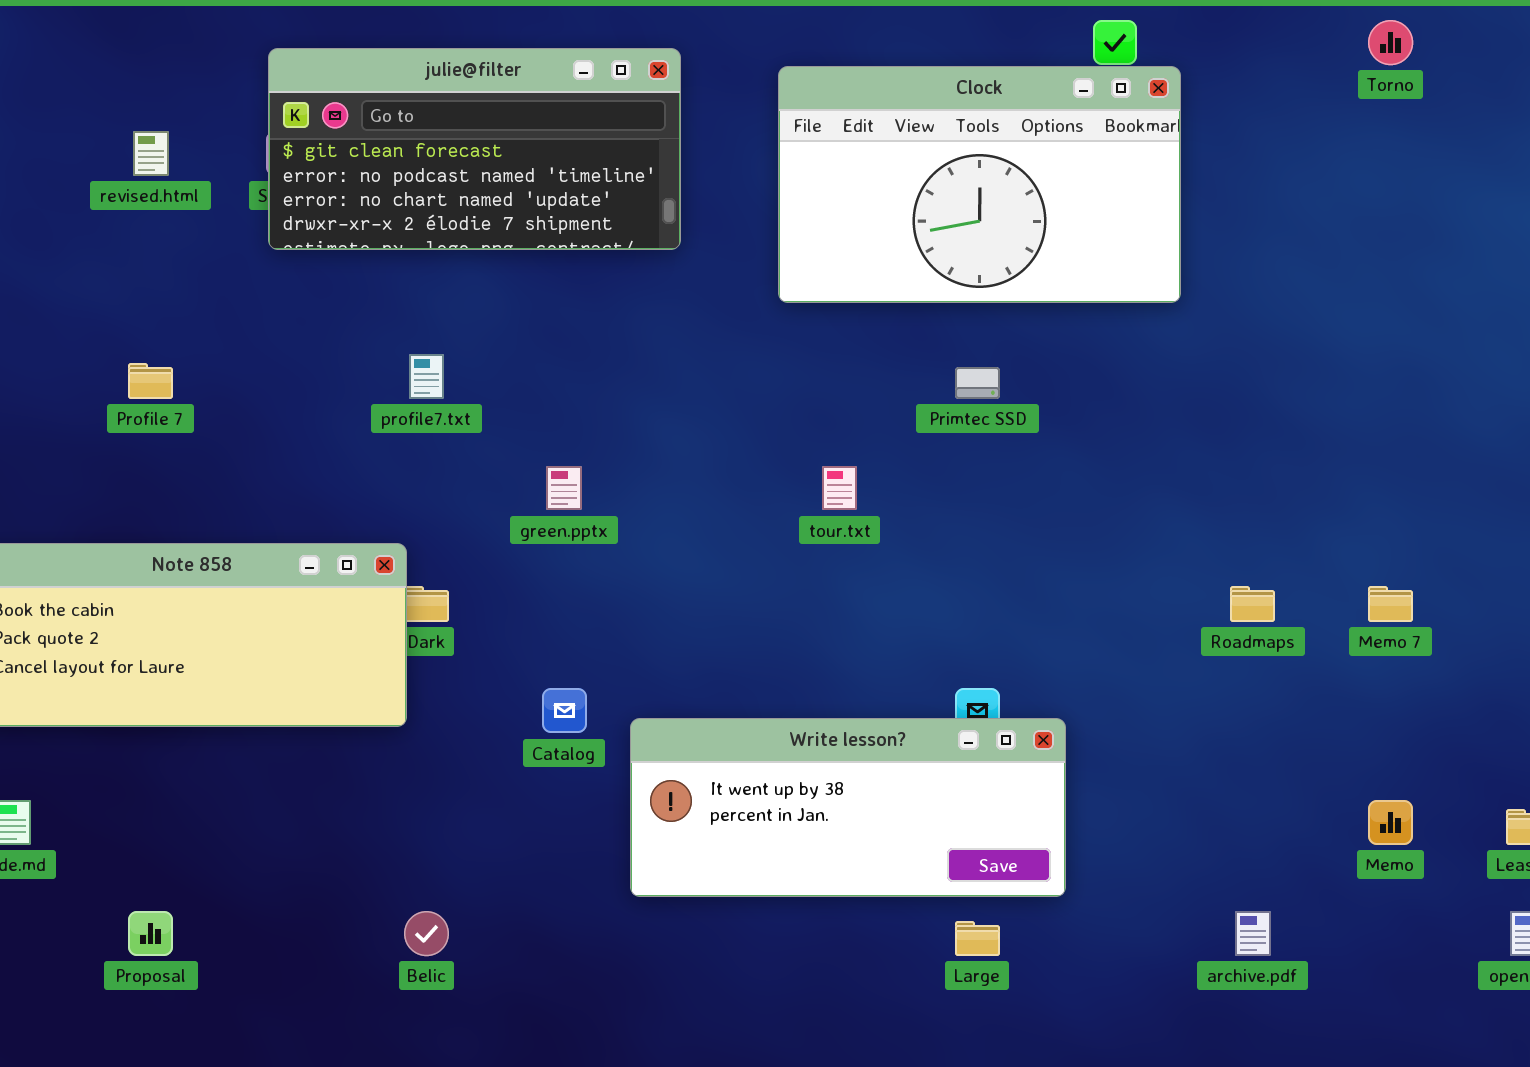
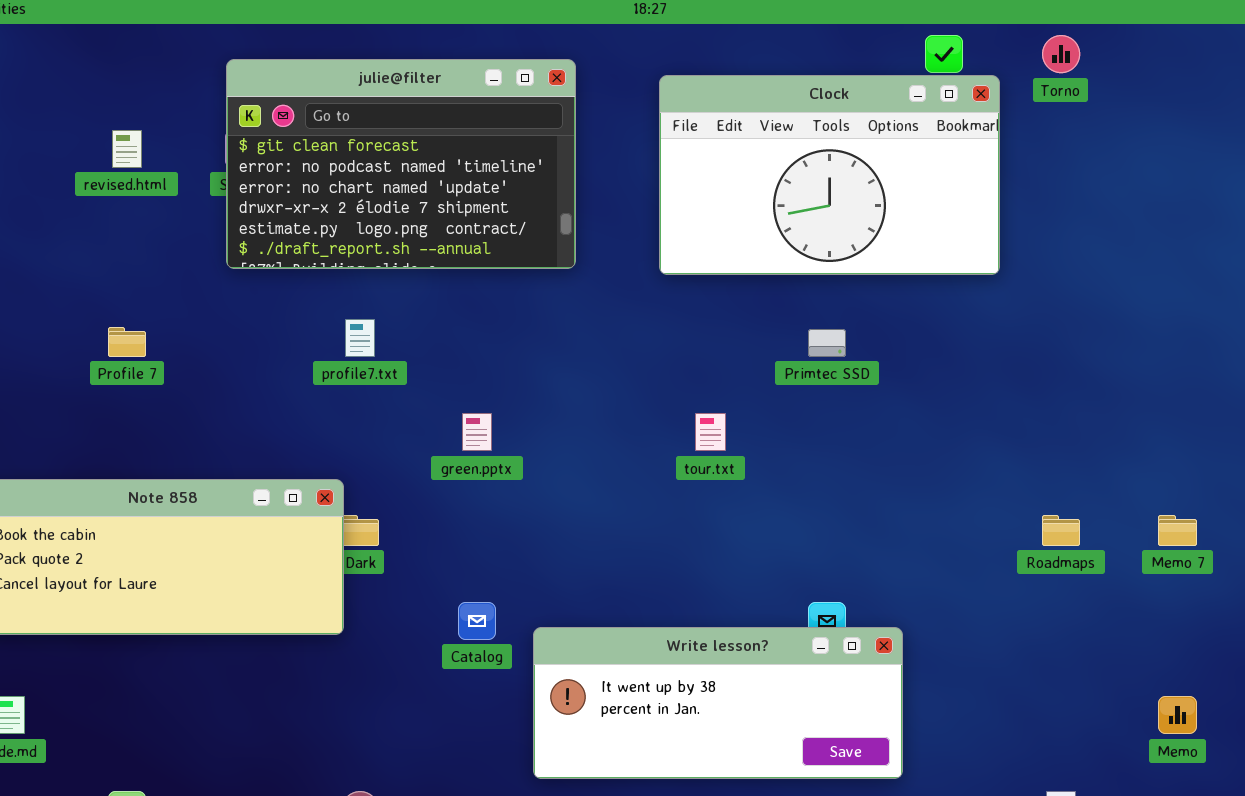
Torno: [1368,20,1413,65] -> [1042,35,1080,73], moved
julie@filter: [268,48,681,250] -> [226,59,576,269], resized

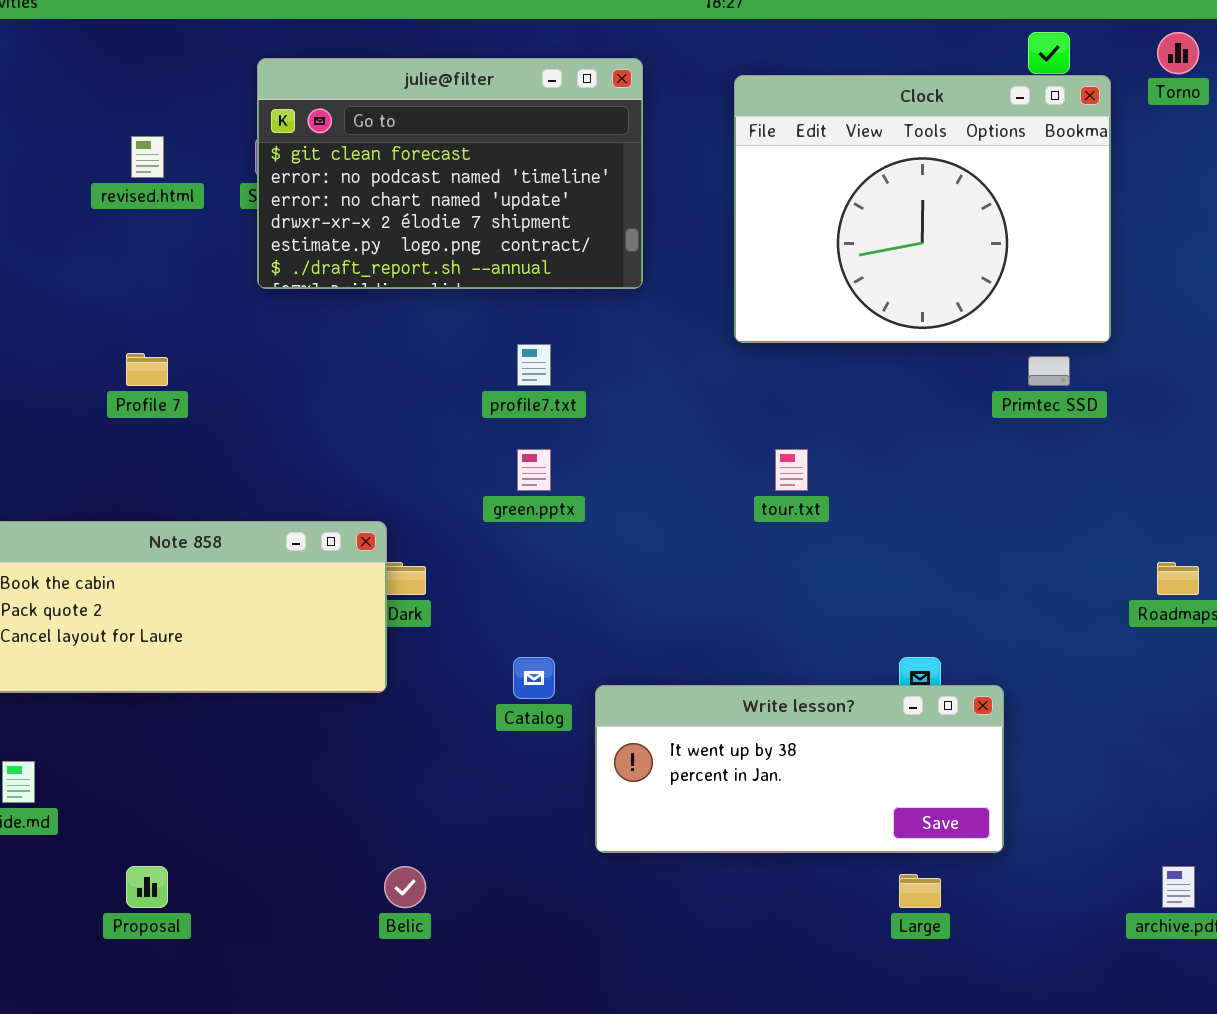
Clock: [659,75,1000,275] -> [734,75,1111,343], resized
profile7.txt: [345,319,375,357] -> [517,344,551,386], moved
Primtec SSD: [808,329,846,357] -> [1028,356,1070,386], moved

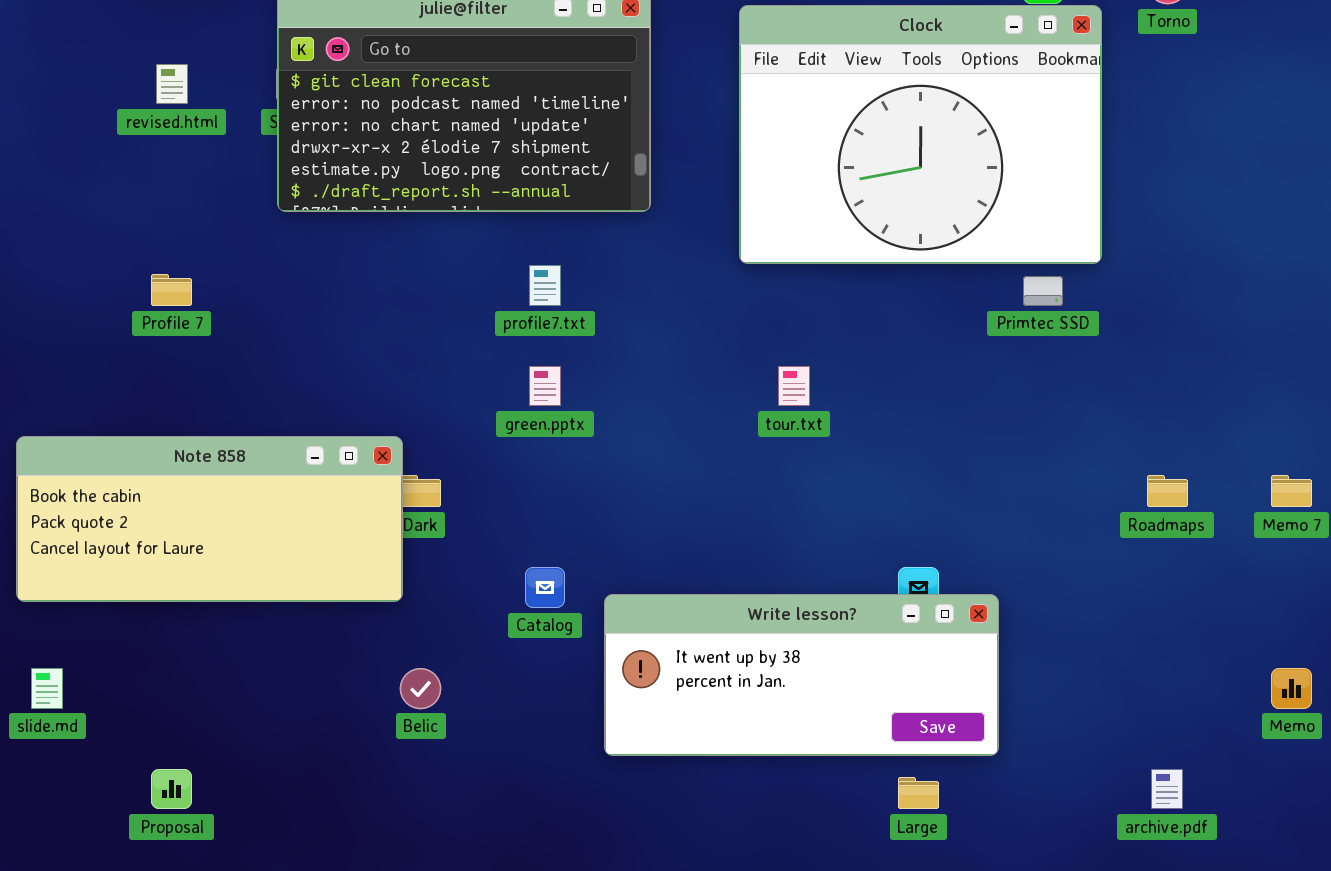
Belic: [384,866,426,908] -> [400,668,441,709], moved

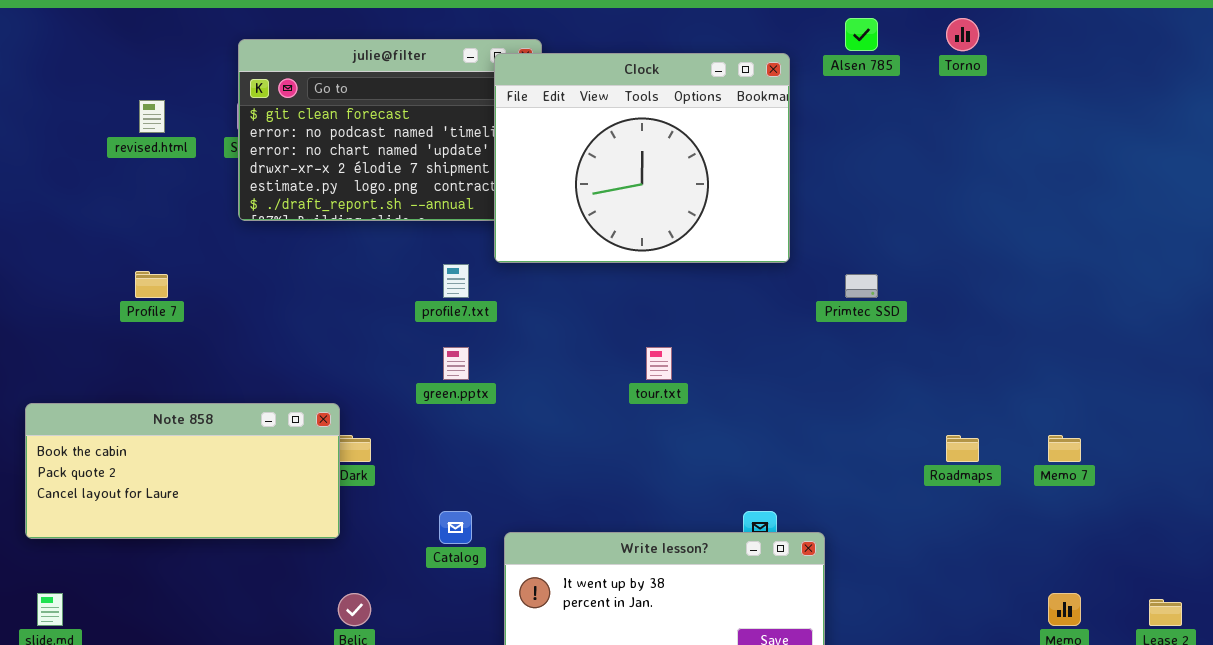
Clock: [739,5,1102,264] -> [494,53,790,263], moved

